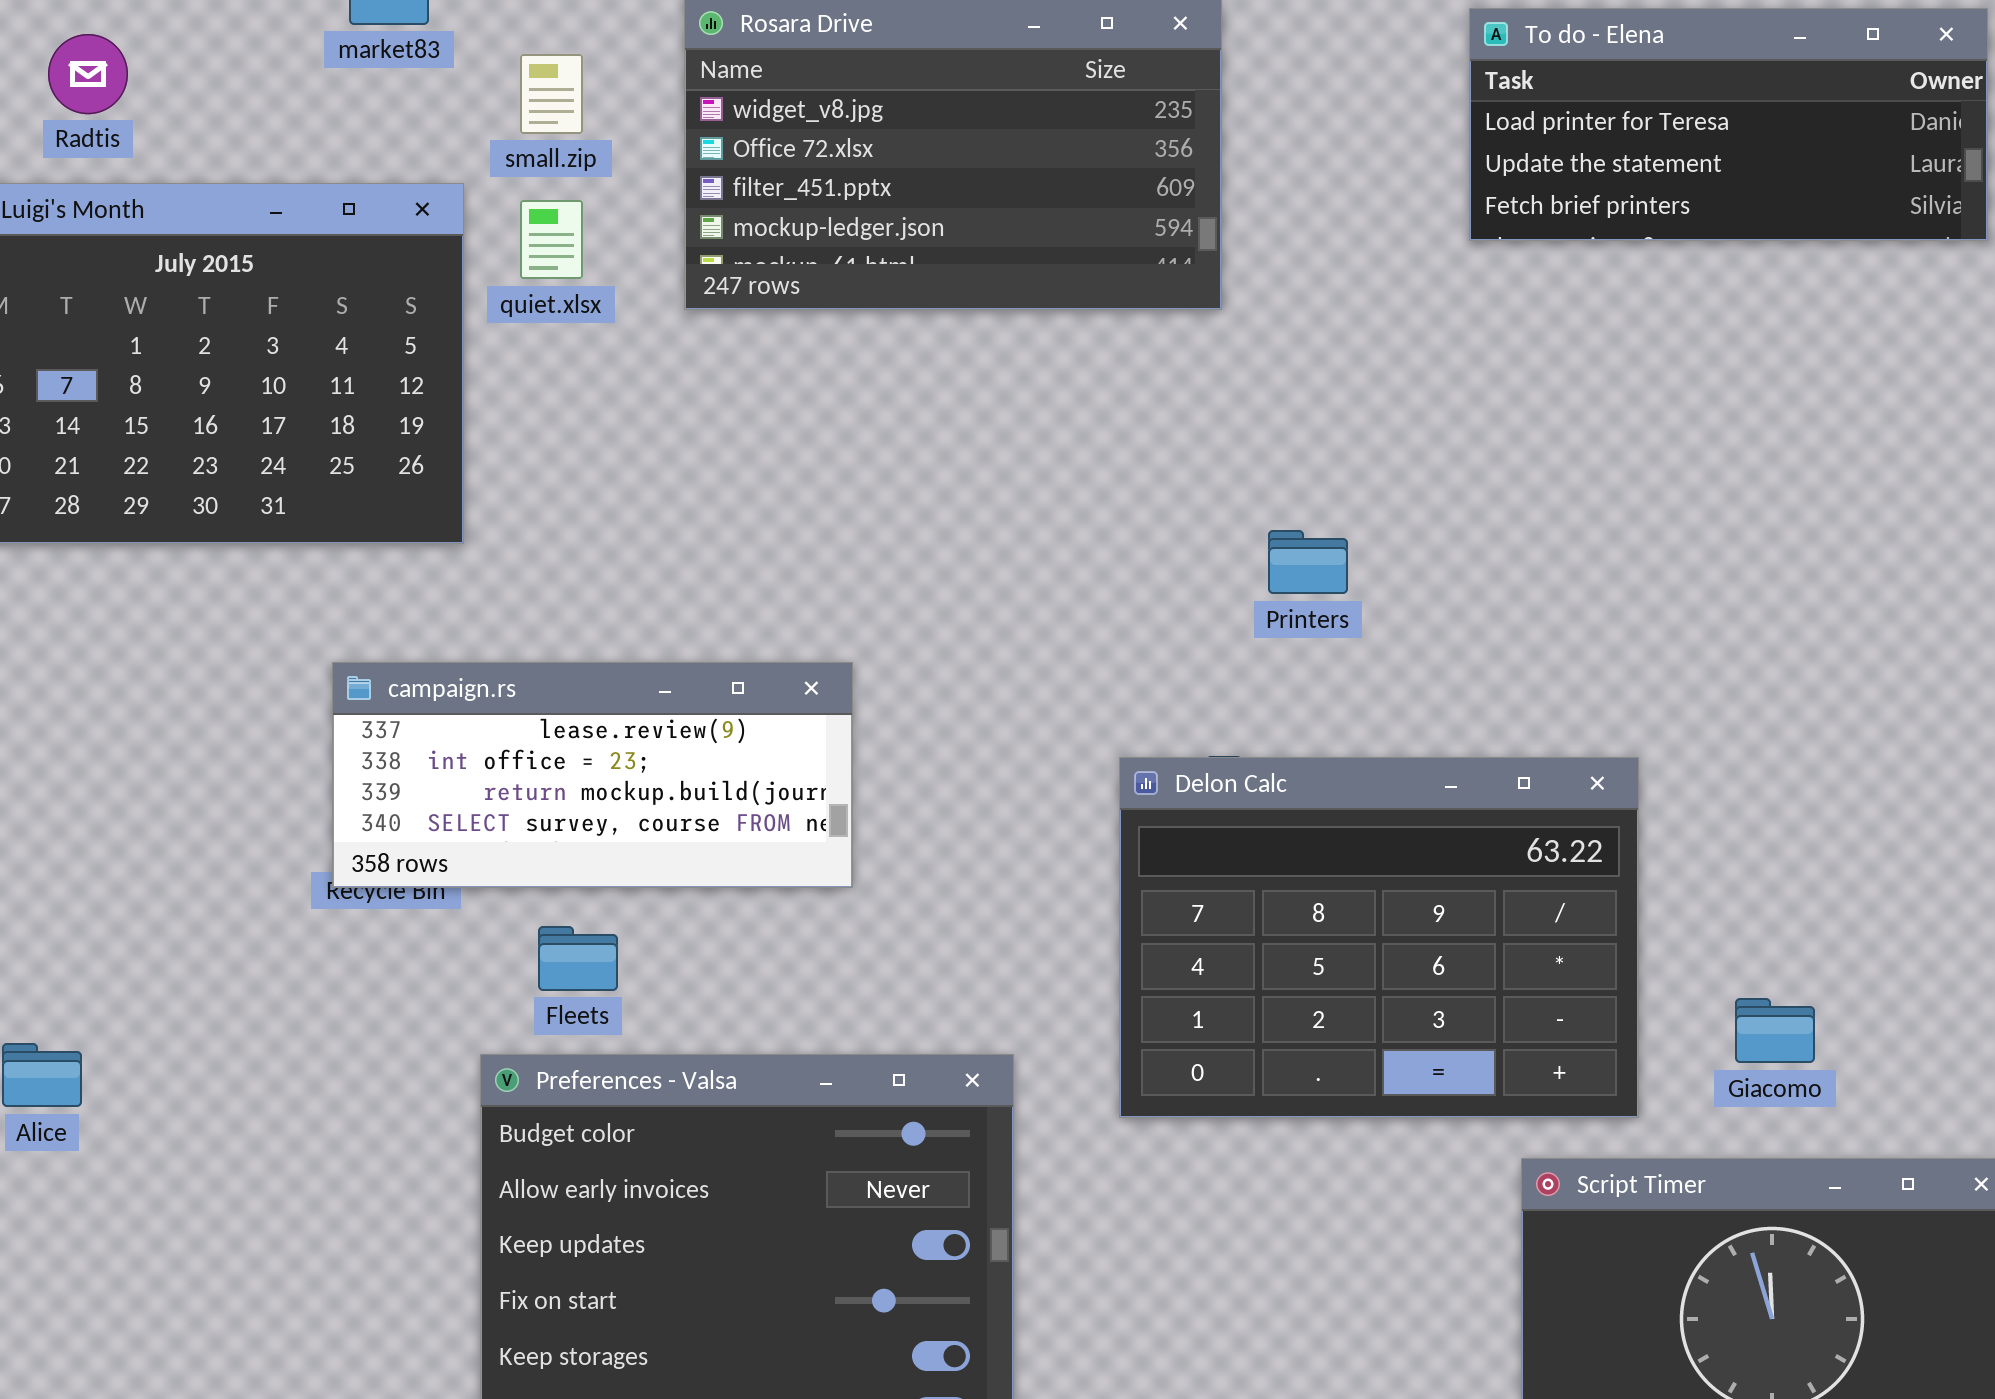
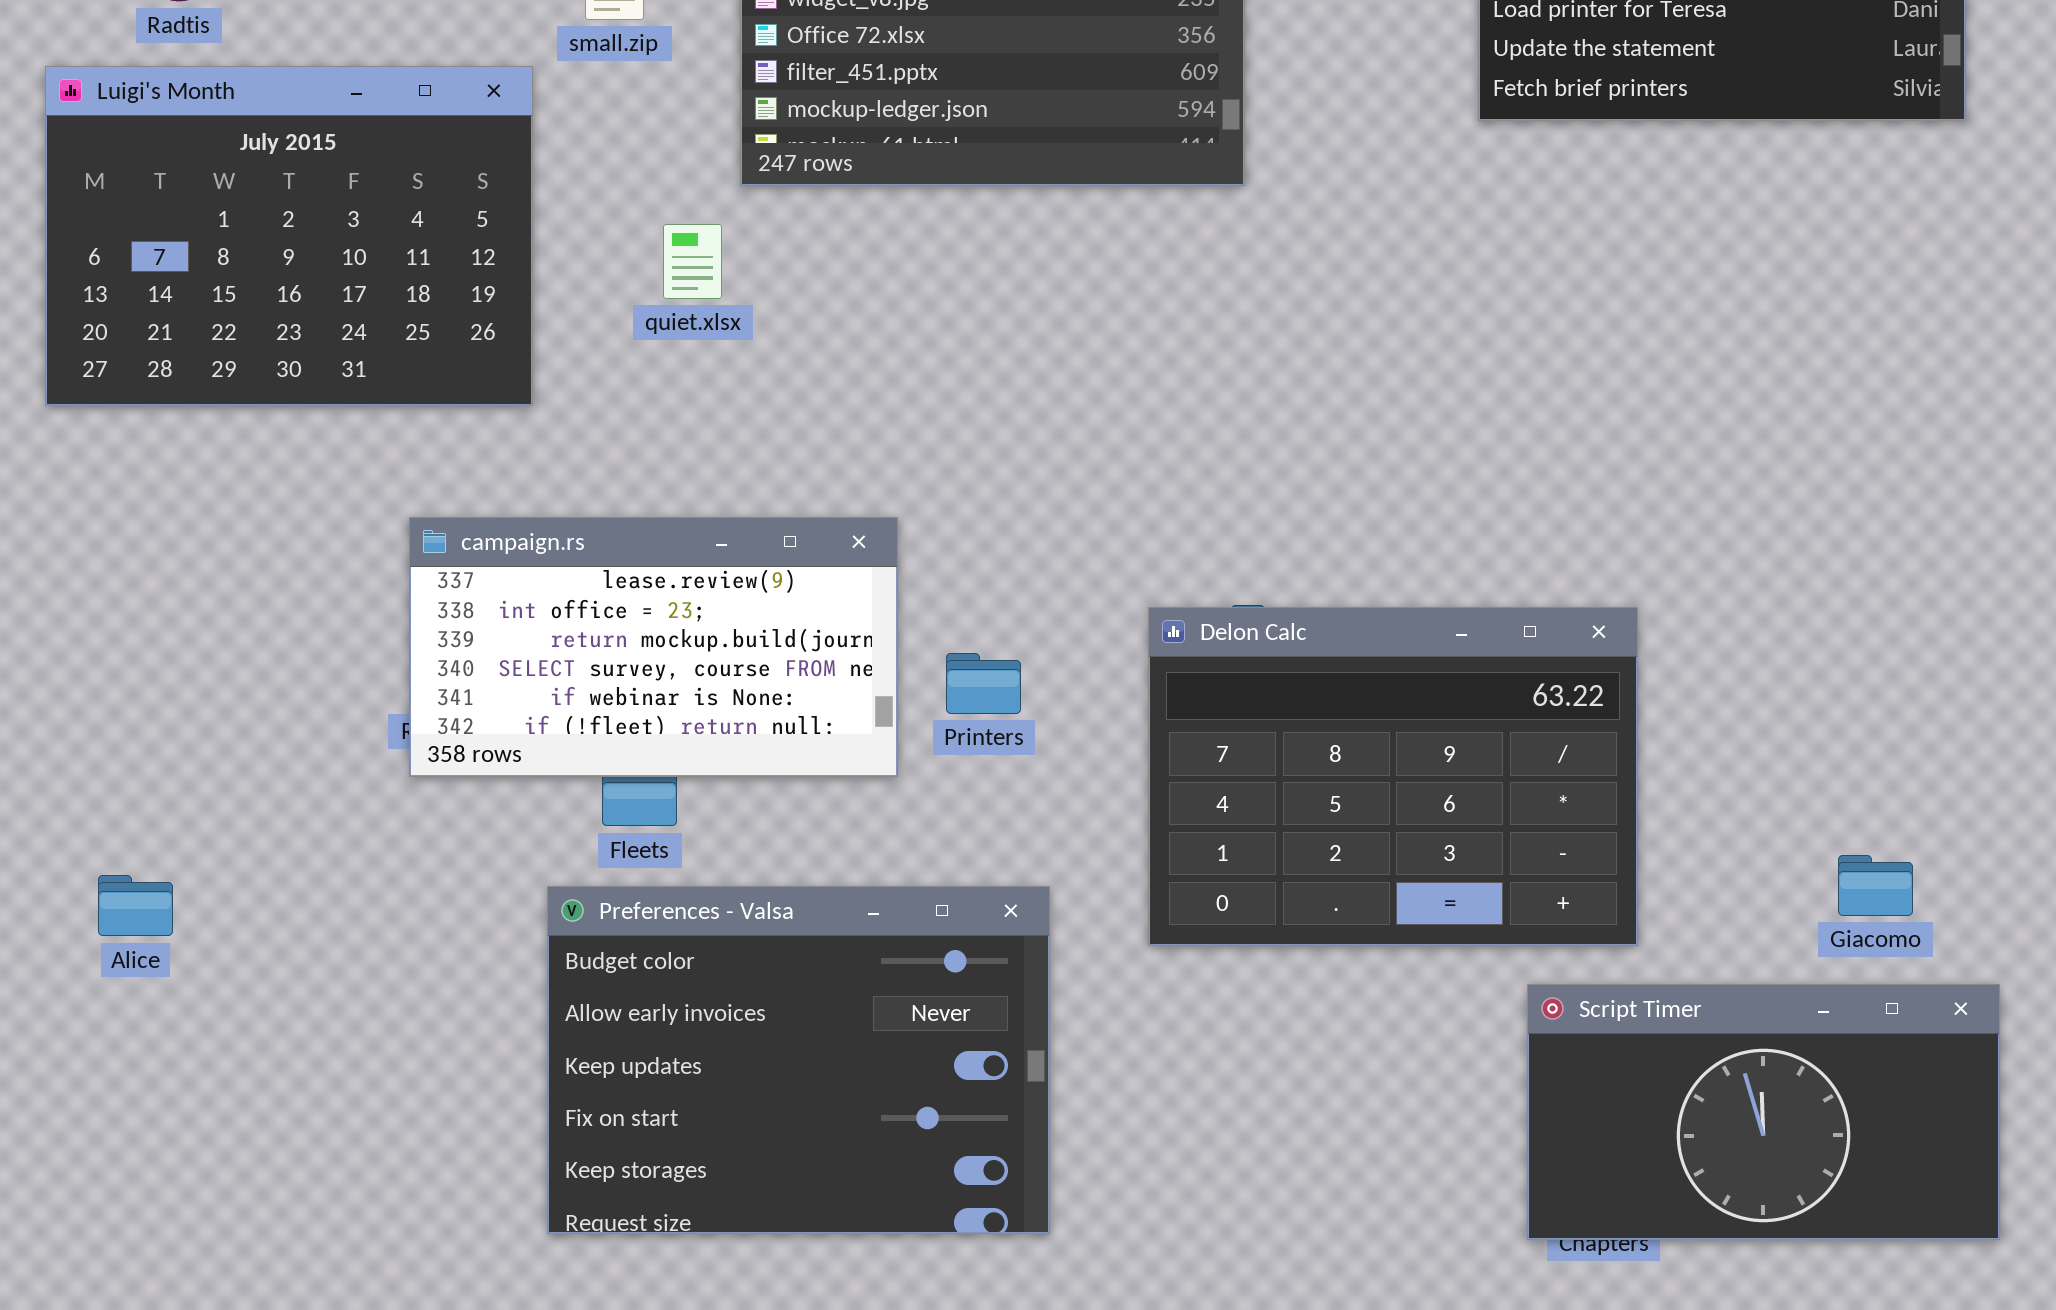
quiet.xlsx: [520,200,583,279] -> [663,224,722,299], moved
Printers: [1268,530,1348,594] -> [946,653,1021,714], moved
campaign.rs: [332,662,853,888] -> [409,517,898,777], resized
Giacomo: [1735,998,1815,1063] -> [1838,855,1913,916], moved

